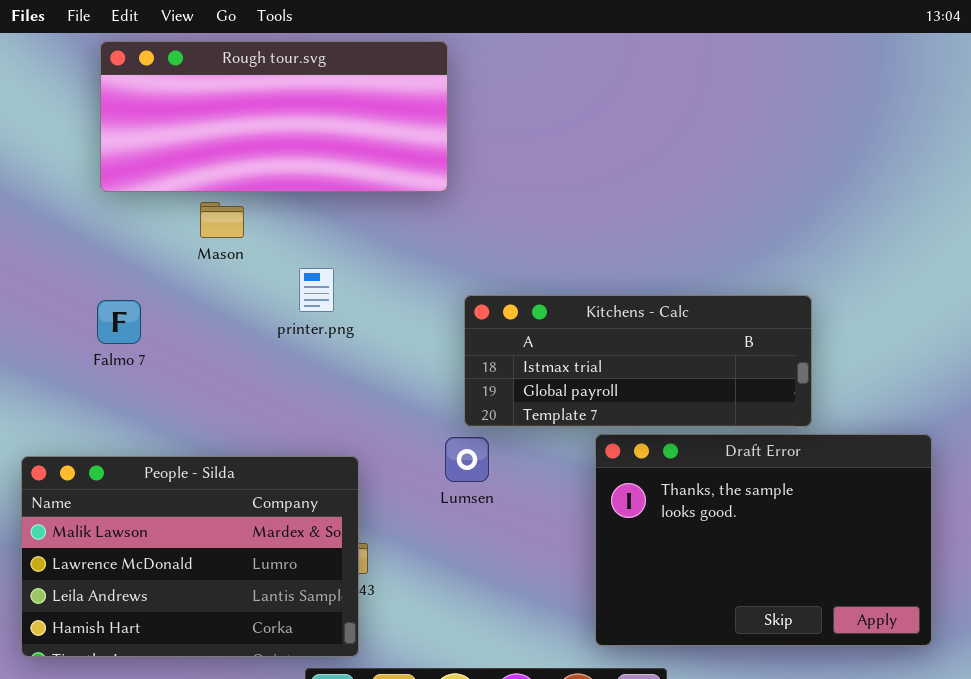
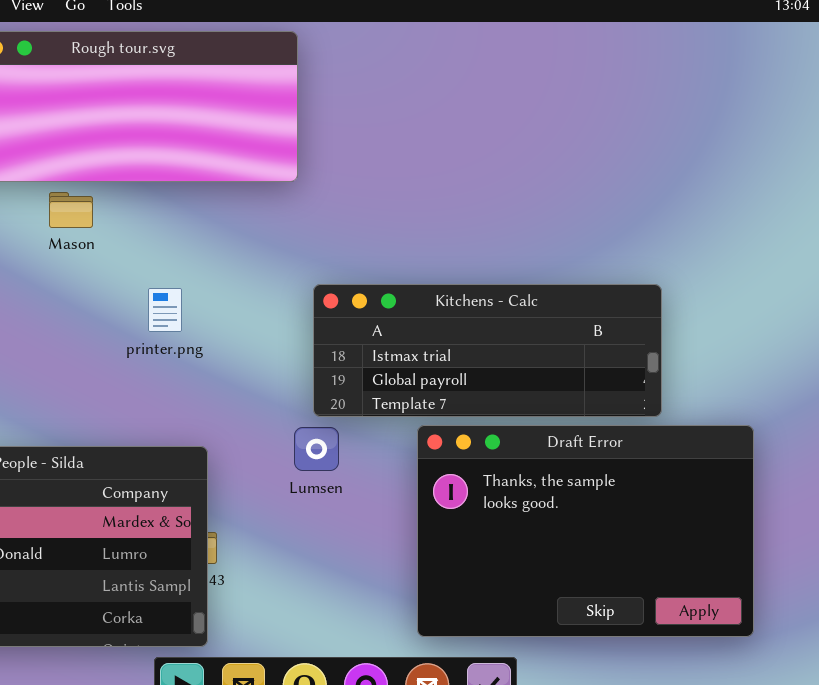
printer.png: [299,268,334,312] -> [148,288,182,332], moved
Draft Error: [595,434,932,646] -> [417,425,754,637], moved

